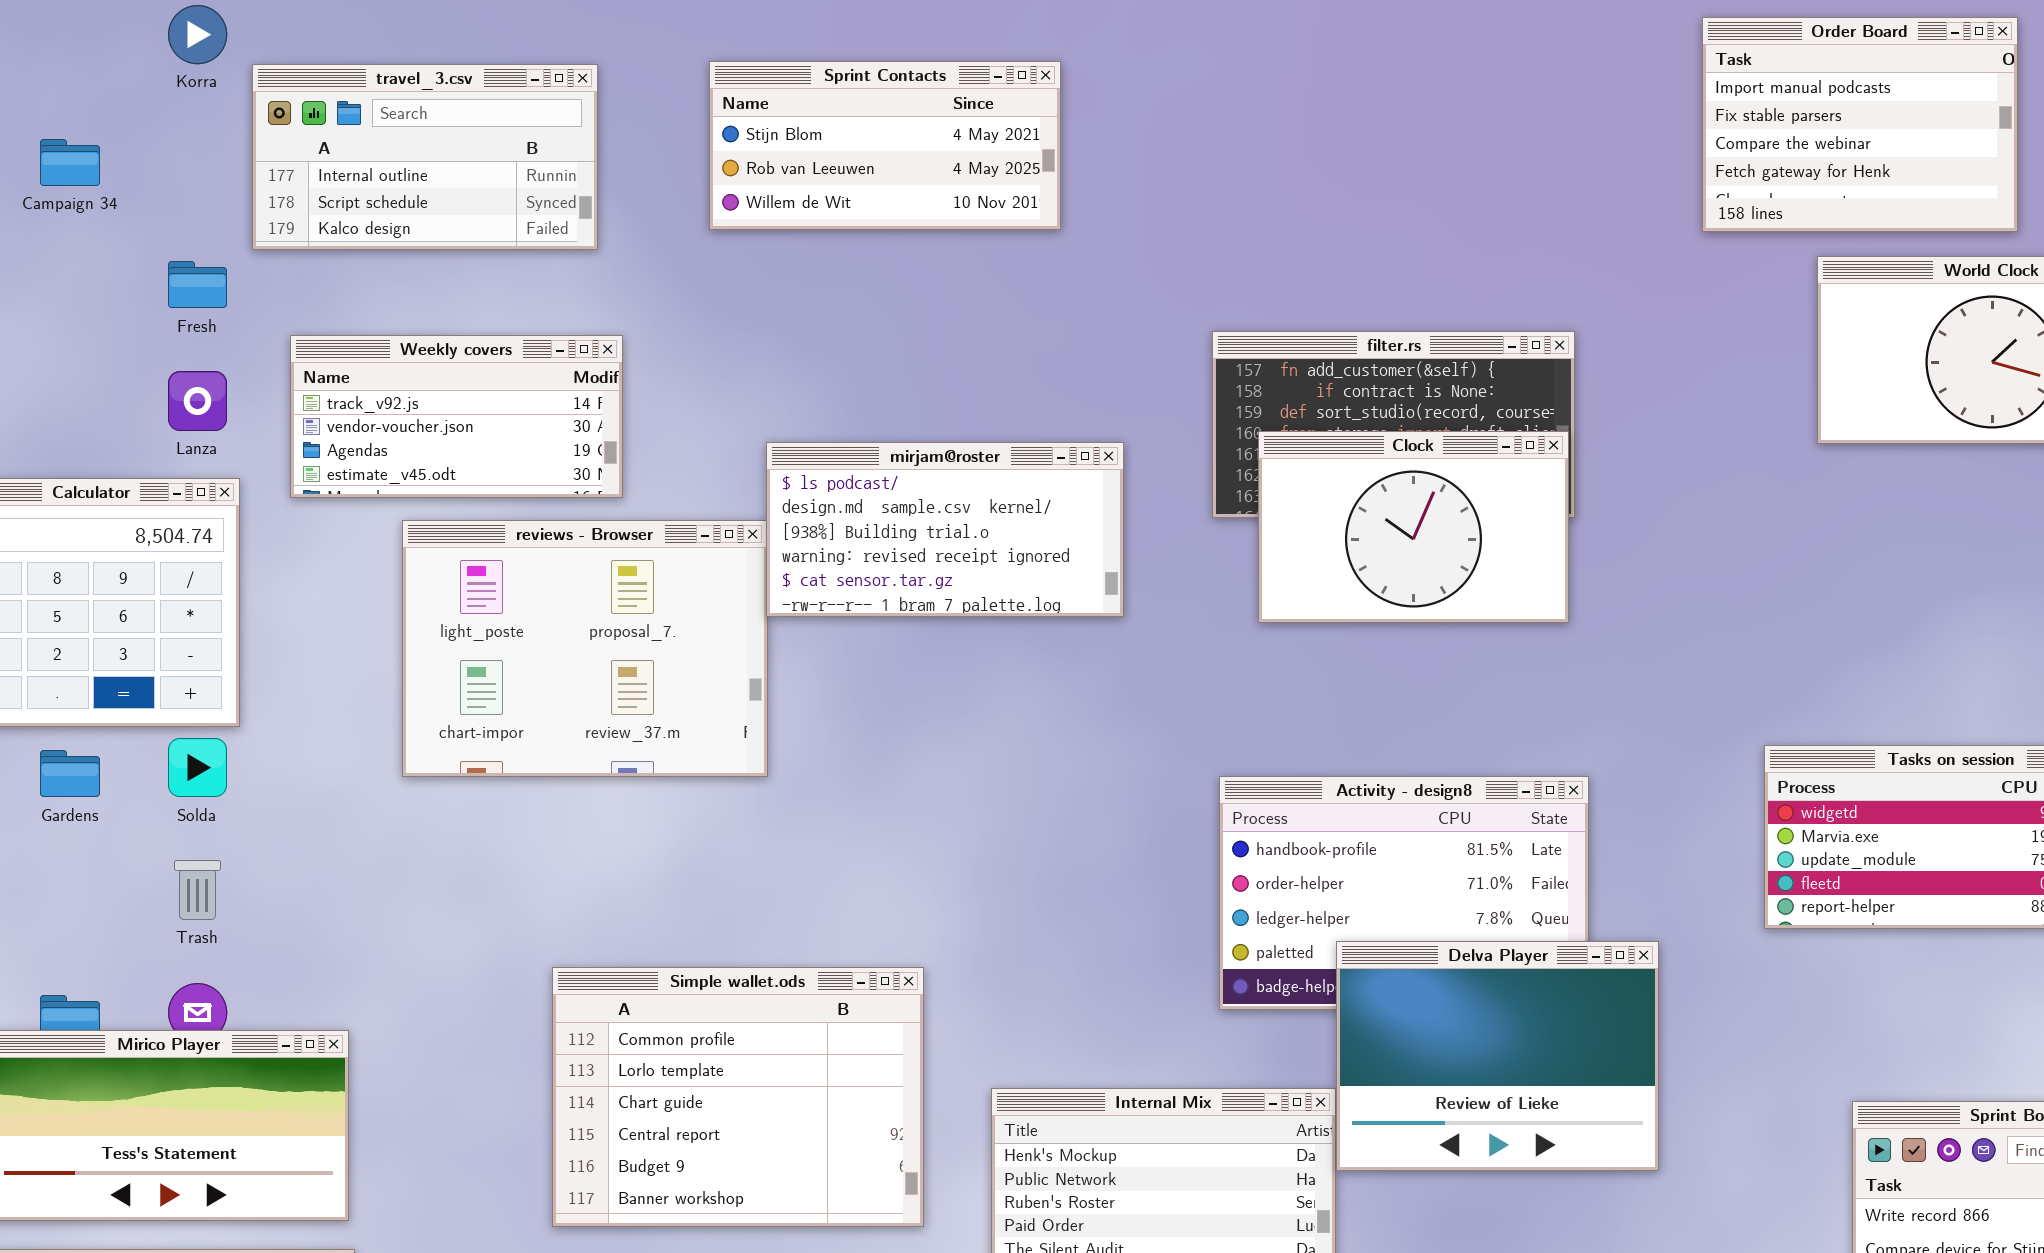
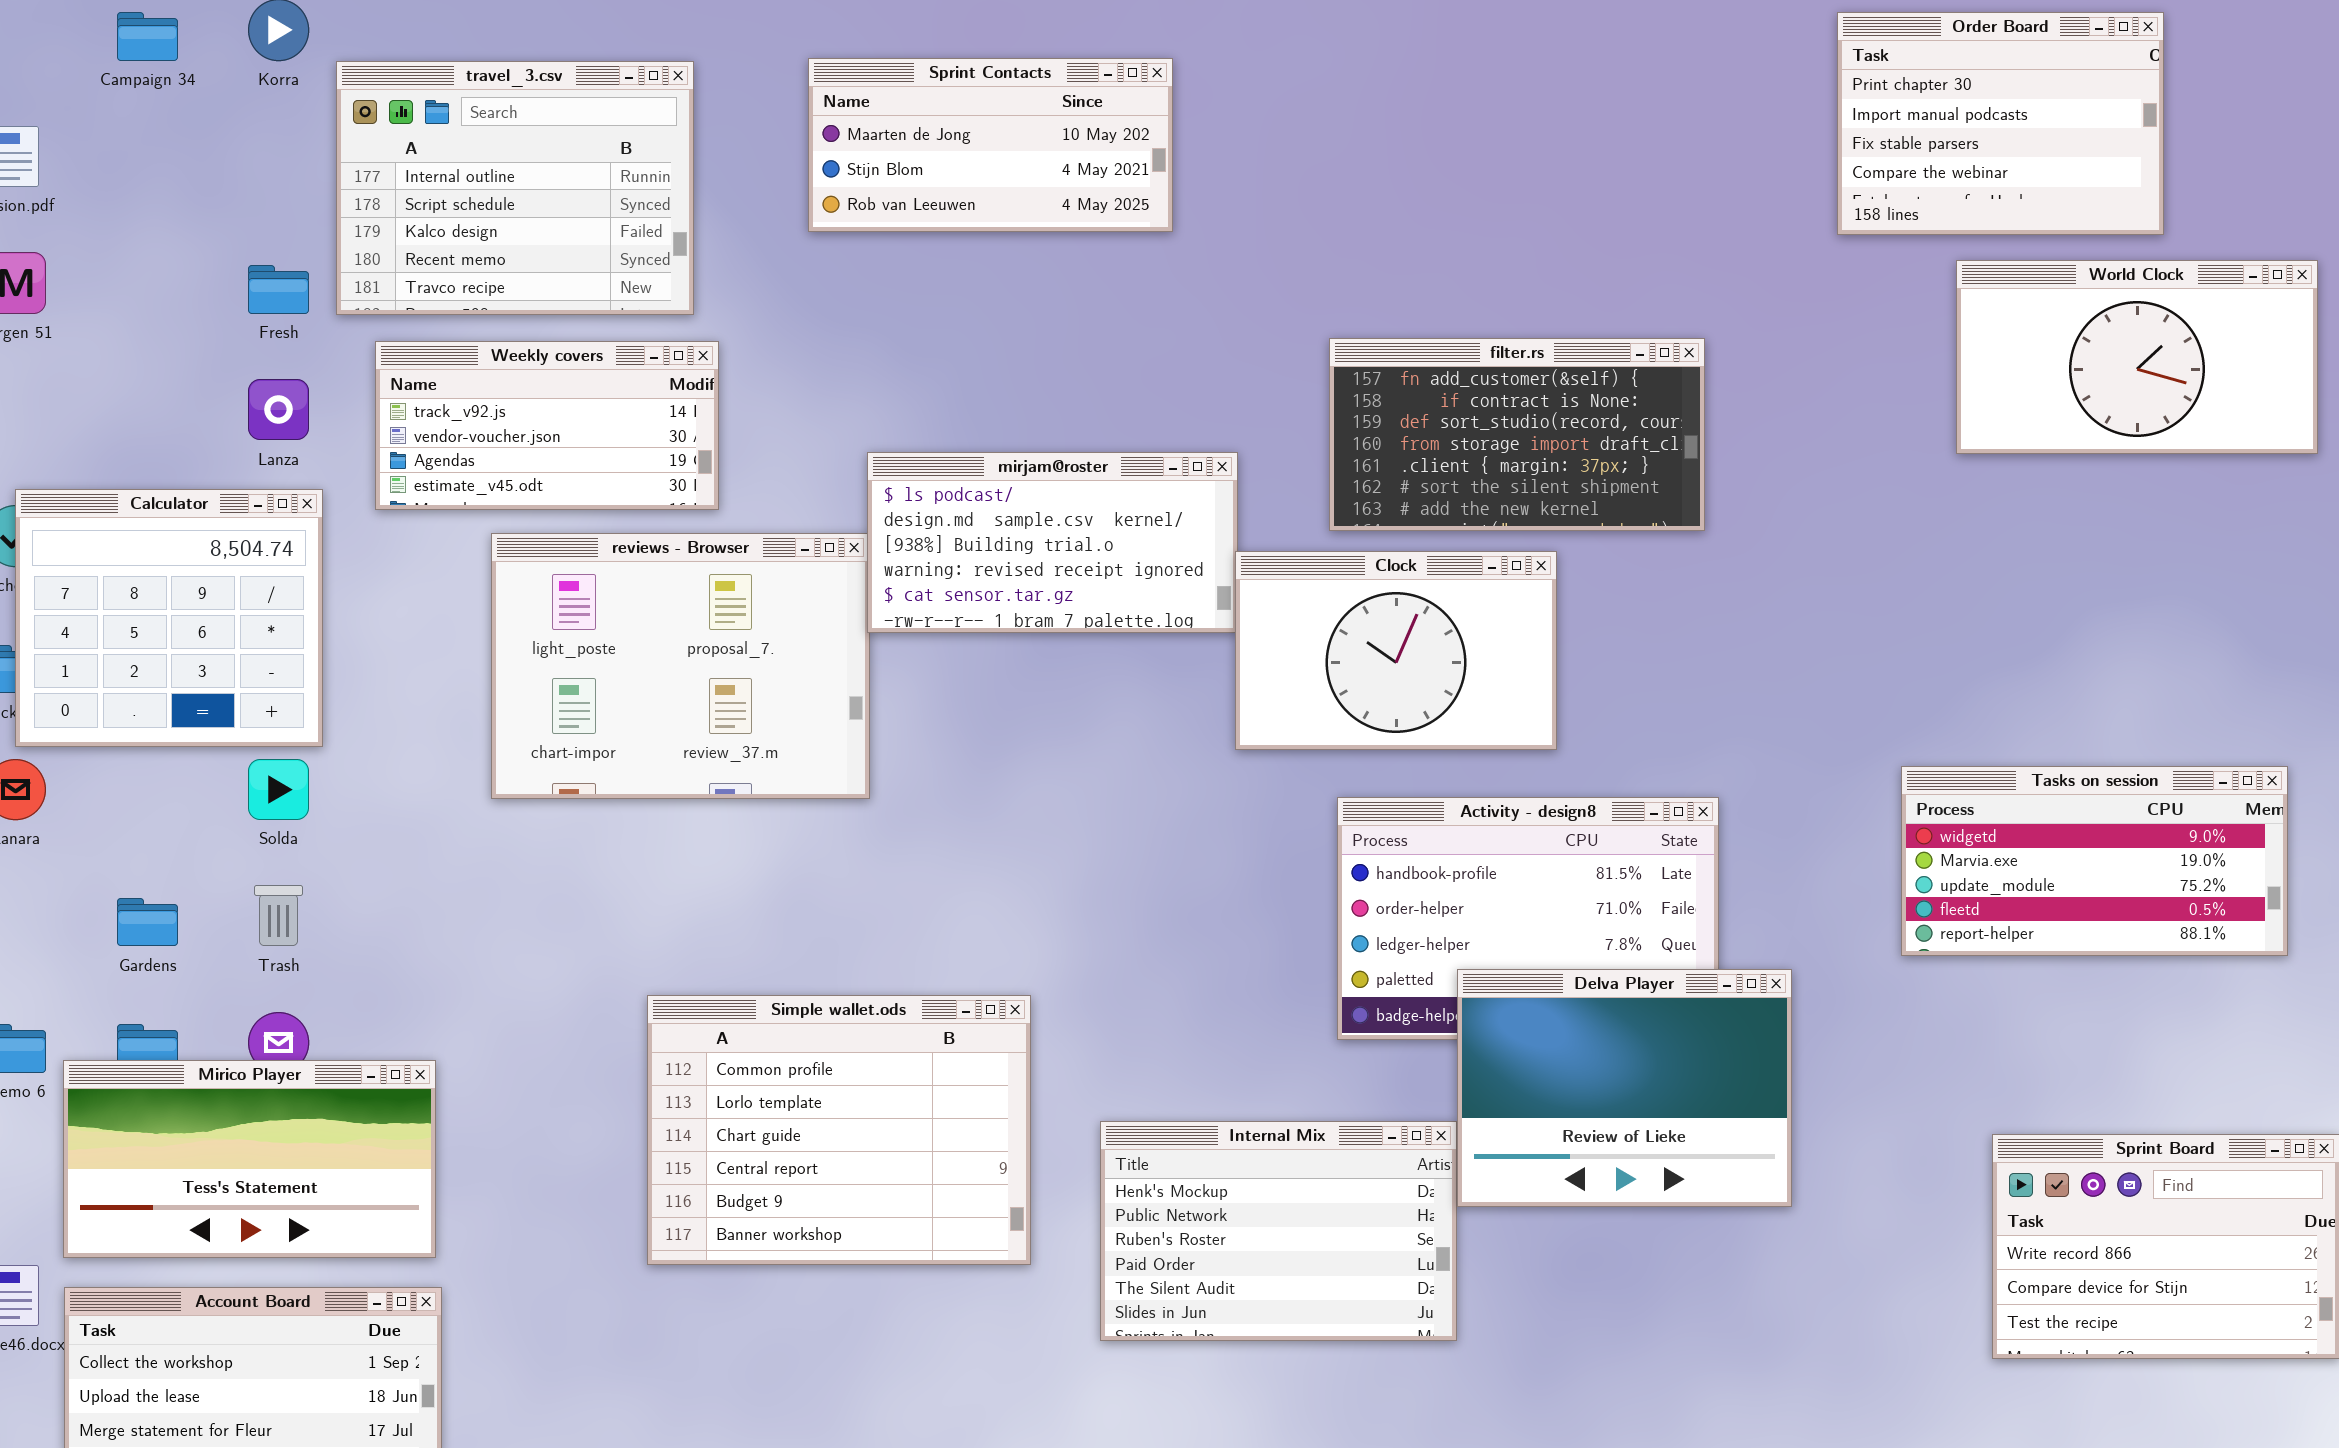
Order Board: [1702,17,2018,232] -> [1837,12,2164,235], scrolled up 1 row
Sprint Contacts: [709,61,1061,230] -> [808,58,1173,232], scrolled up 1 row
travel_3.csv: [252,64,598,250] -> [336,61,694,315], resized
Campaign 34: [40,139,100,186] -> [117,12,178,61], moved
Clock: [1258,431,1569,623] -> [1235,551,1557,750], moved
Gardens: [40,750,100,797] -> [117,898,178,946], moved

